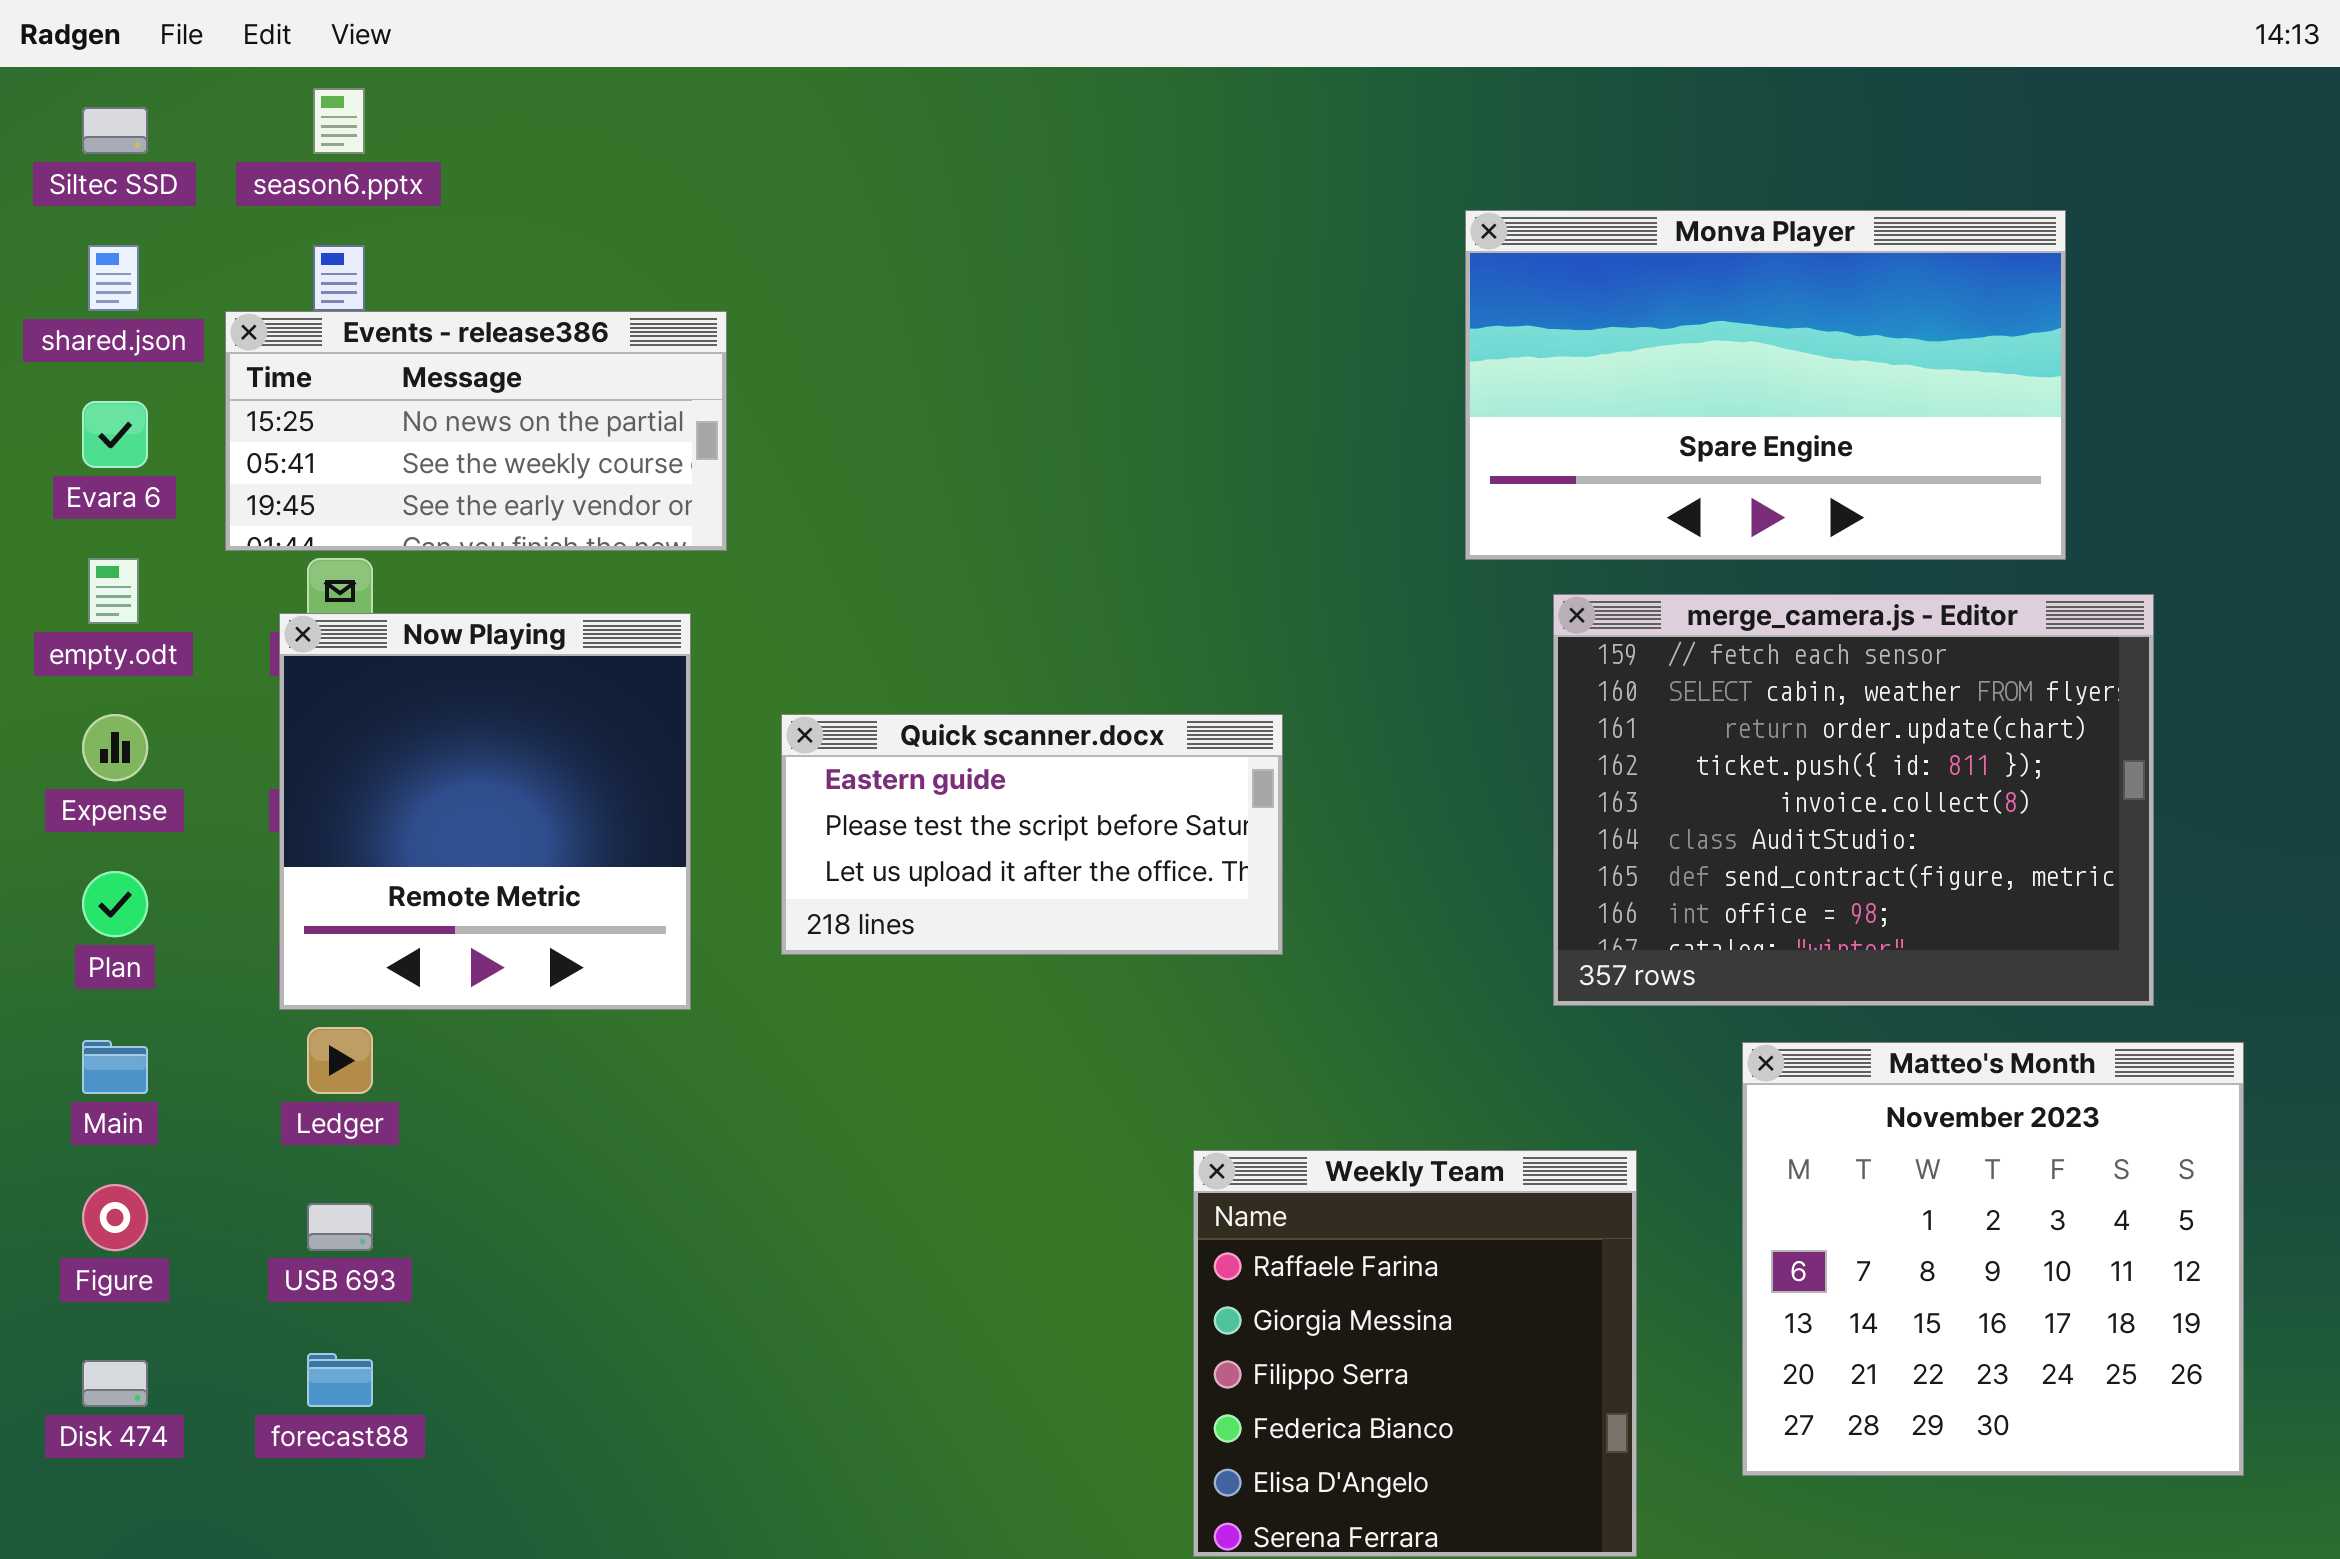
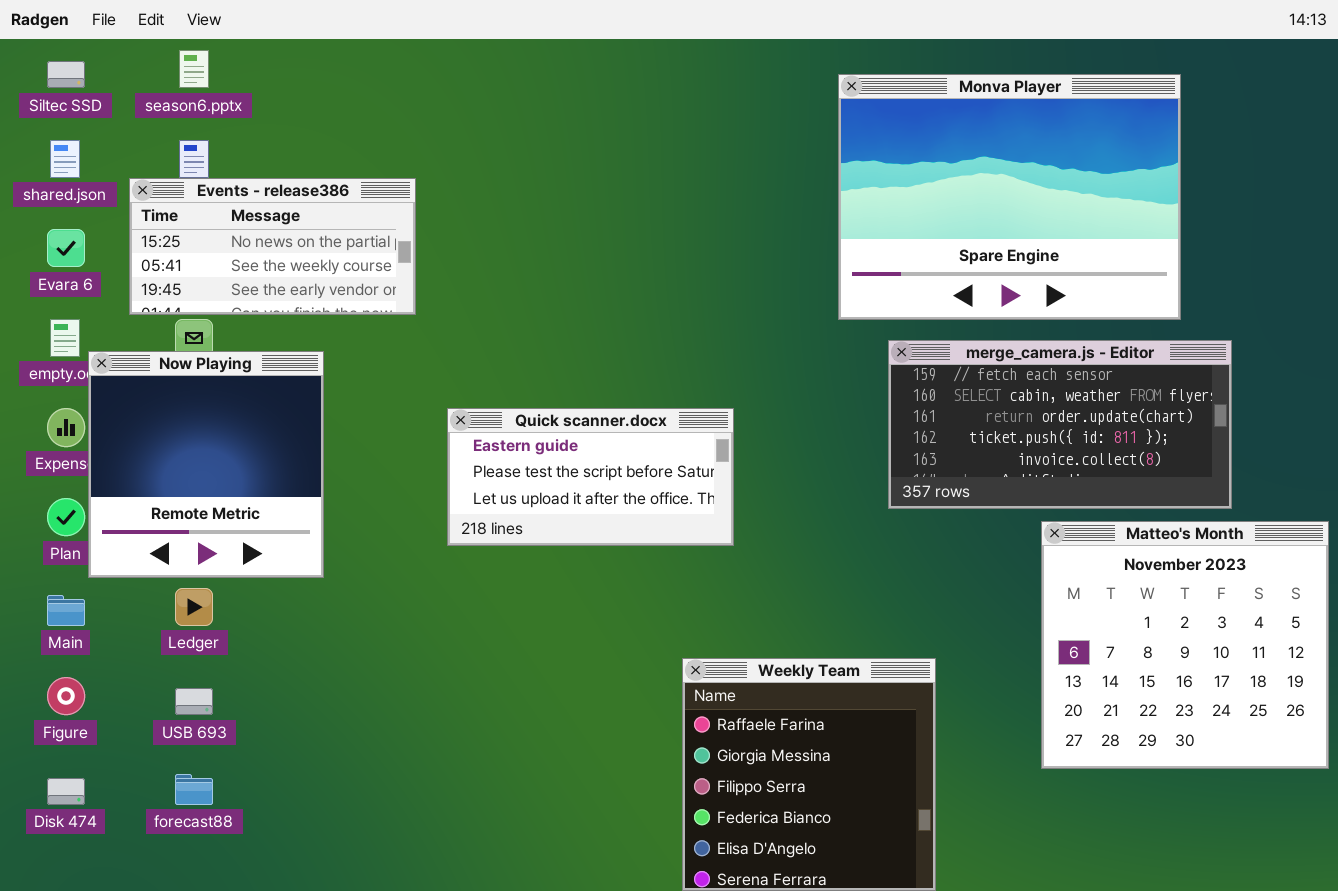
Monva Player: [1465,210,2066,560] -> [838,74,1181,320], resized
merge_camera.js - Editor: [1553,594,2154,1006] -> [888,340,1232,509], resized
Now Playing: [279,613,691,1010] -> [88,351,324,578], moved
Matteo's Month: [1742,1042,2244,1476] -> [1041,521,1329,769], moved

